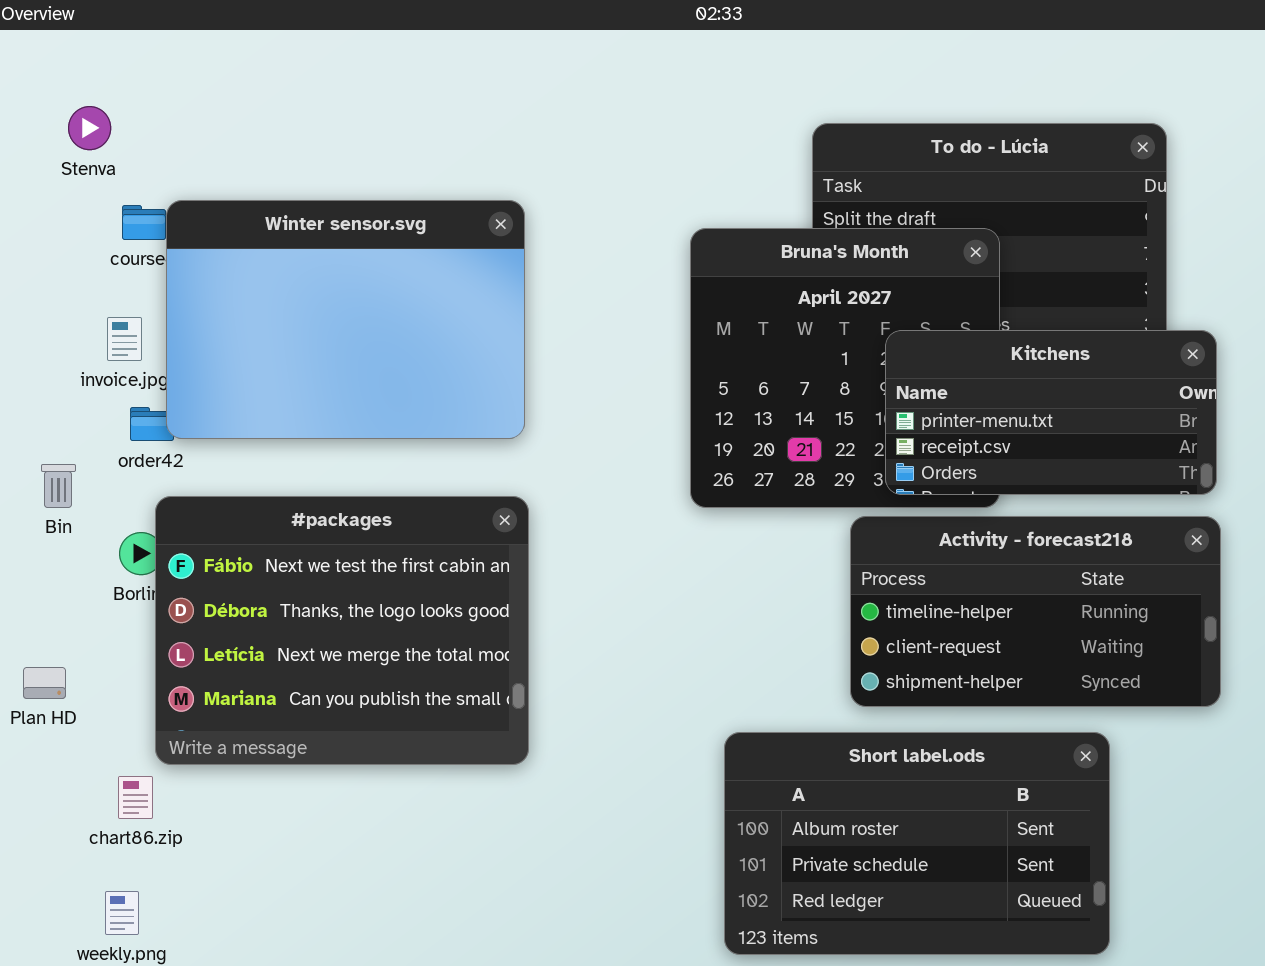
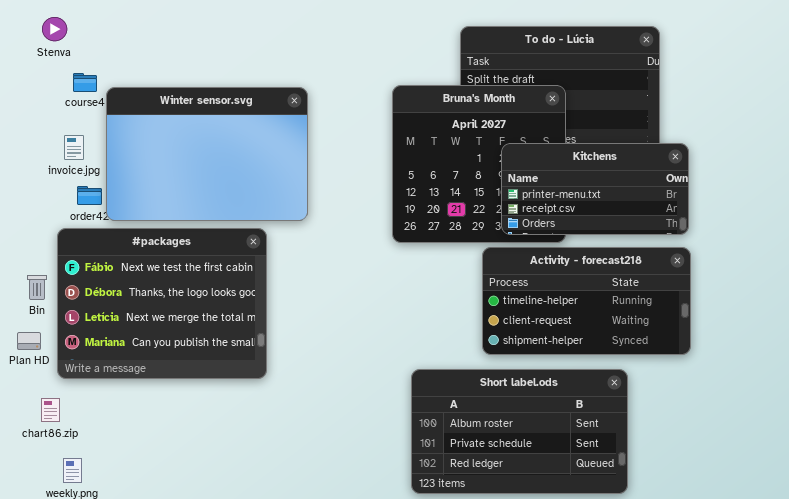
Winter sensor.svg: [166,200,525,439] -> [106,87,308,221], moved
Bin: [41,464,76,508] -> [27,275,47,300], moved
#packages: [155,496,529,765] -> [57,228,267,379], moved
chart86.zip: [118,776,153,819] -> [41,398,60,422], moved

